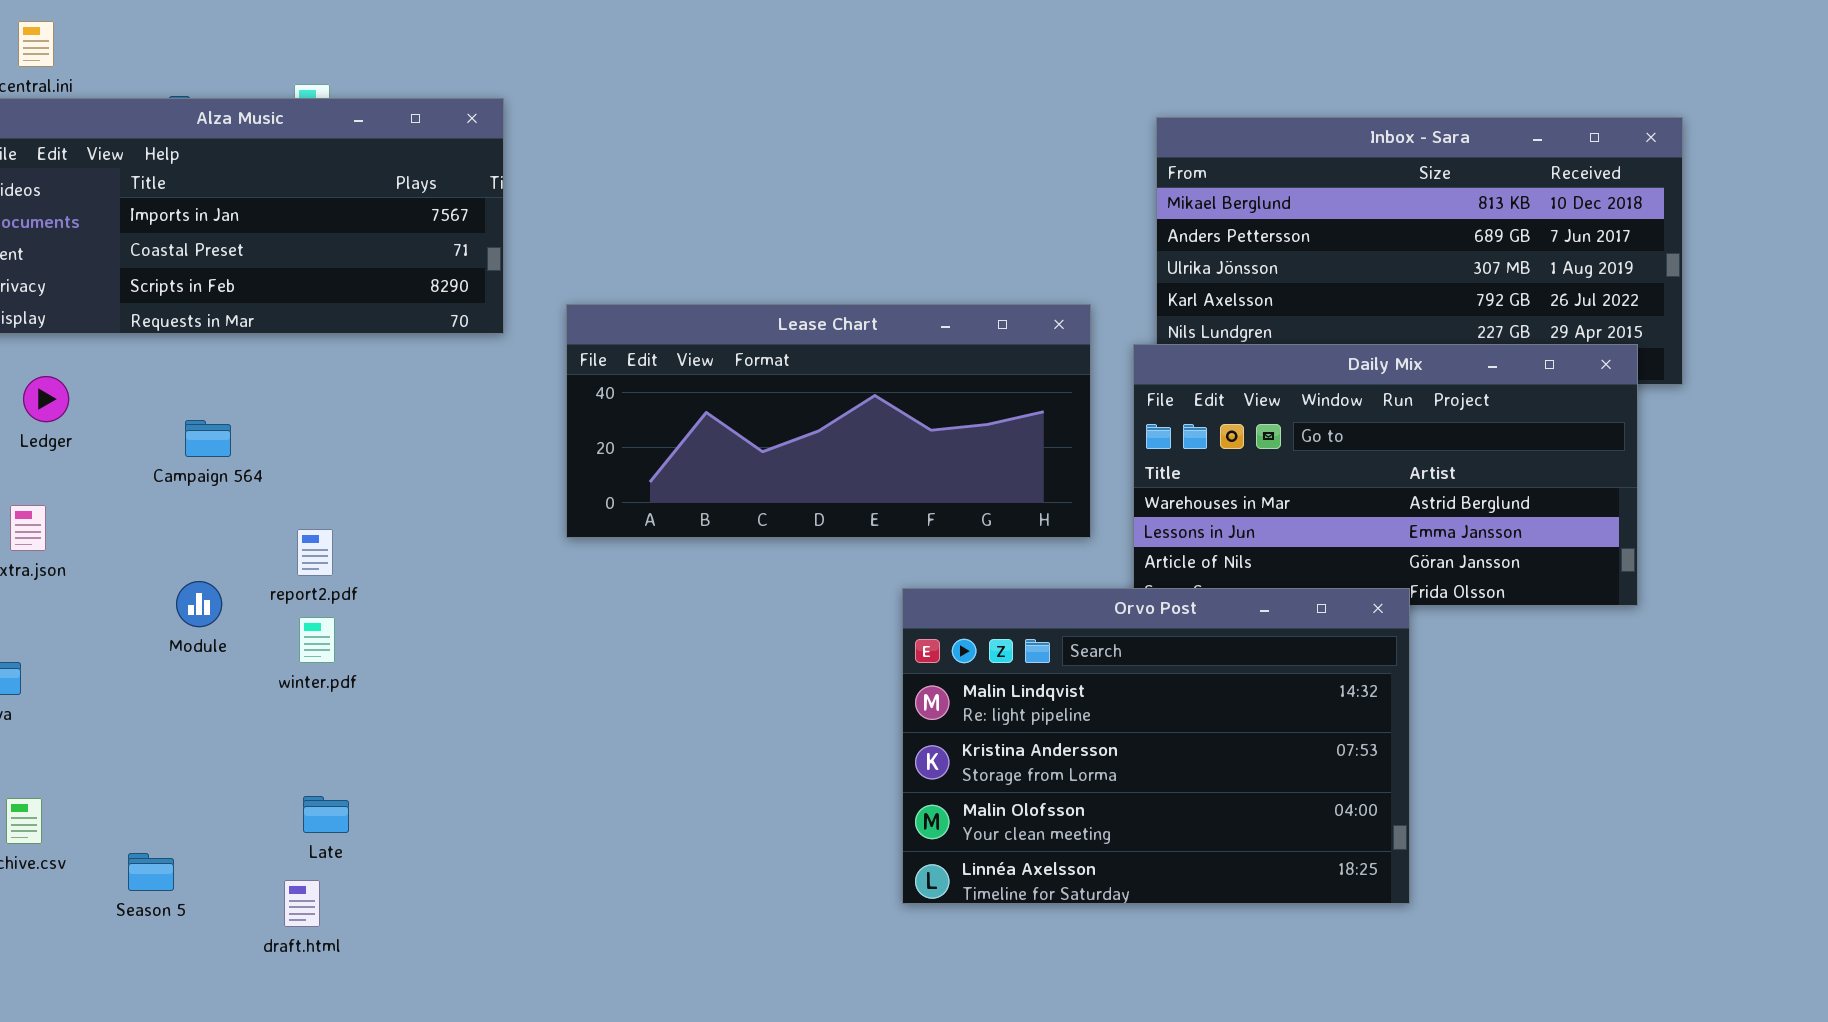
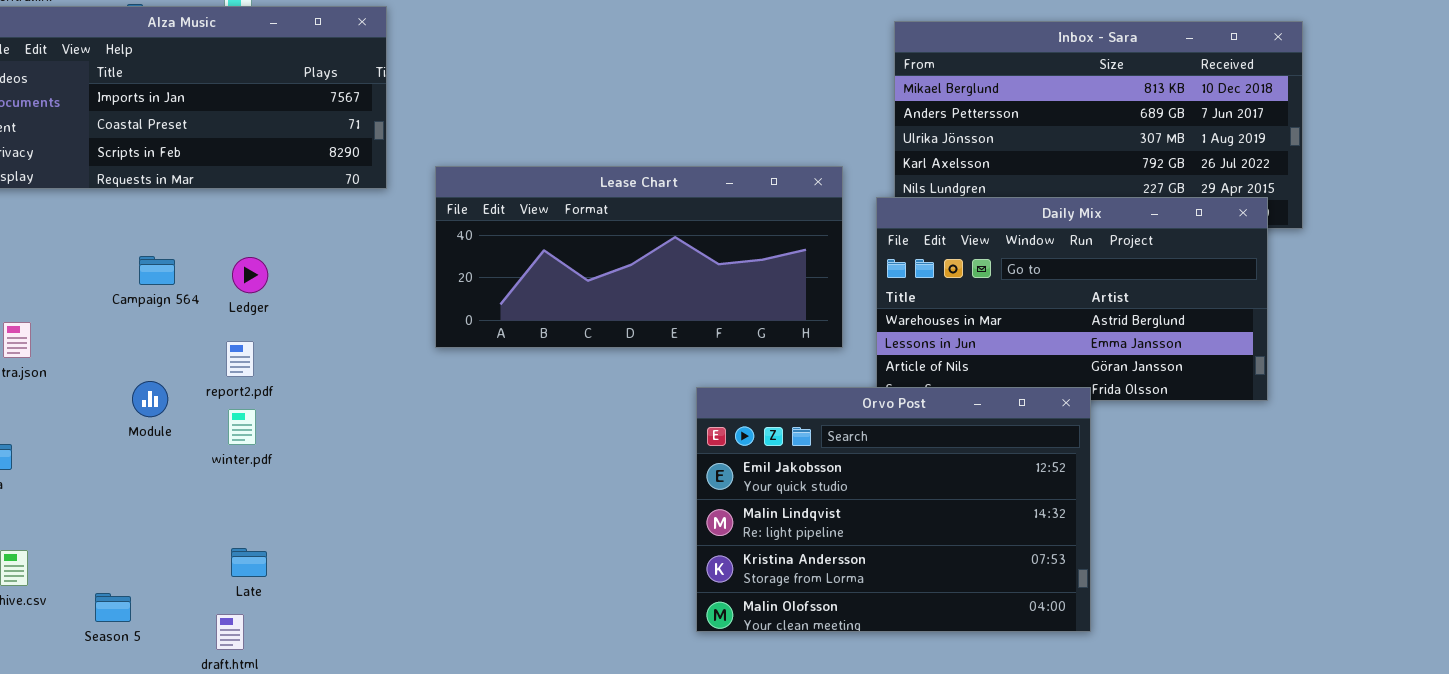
Ledger: [23,376,69,422] -> [232,257,268,293], moved
Orvo Post: [902,588,1410,904] -> [696,387,1091,632], scrolled up 1 row

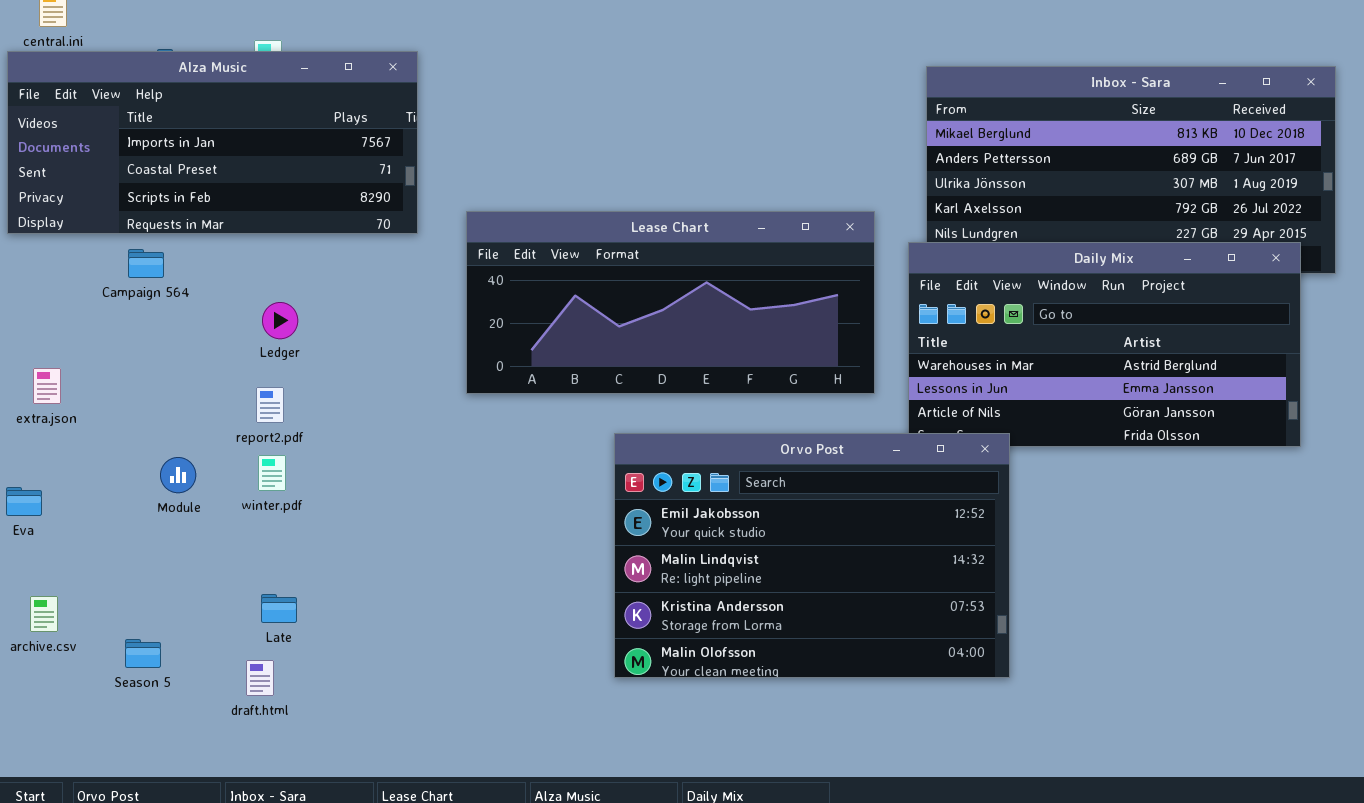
Campaign 564: [139,256,175,285] -> [128,249,164,278], moved
Module: [132,381,168,417] -> [160,457,196,493], moved
Orvo Post: [696,387,1091,632] -> [614,433,1010,678], moved

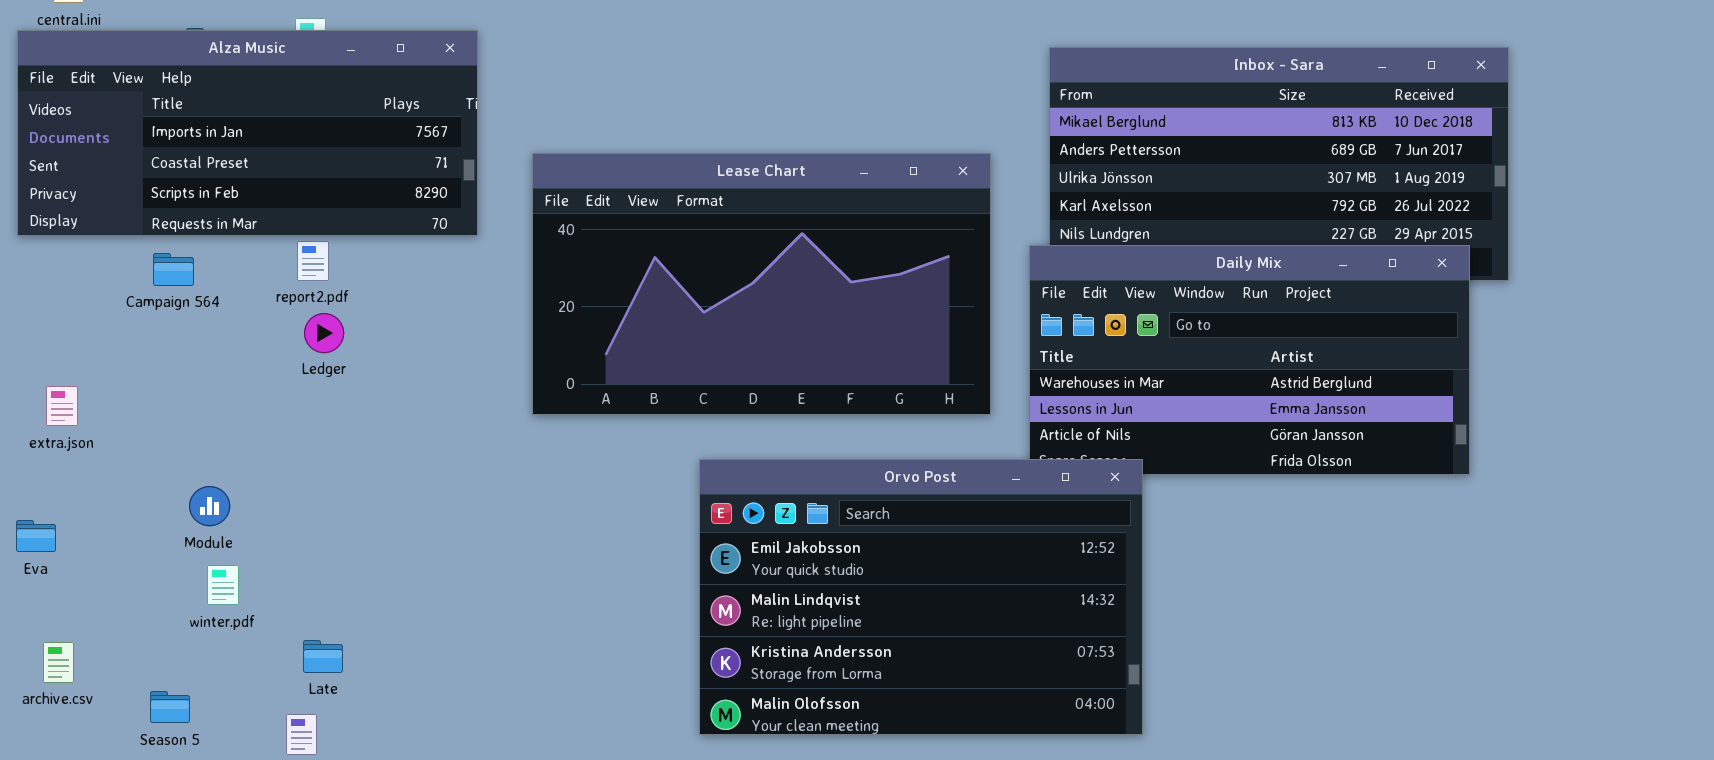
Lease Chart: [466,211,875,394] -> [532,153,991,415], resized
report2.pdf: [256,387,284,423] -> [297,241,329,281], moved
winter.pdf: [258,455,286,491] -> [207,565,239,605], moved

